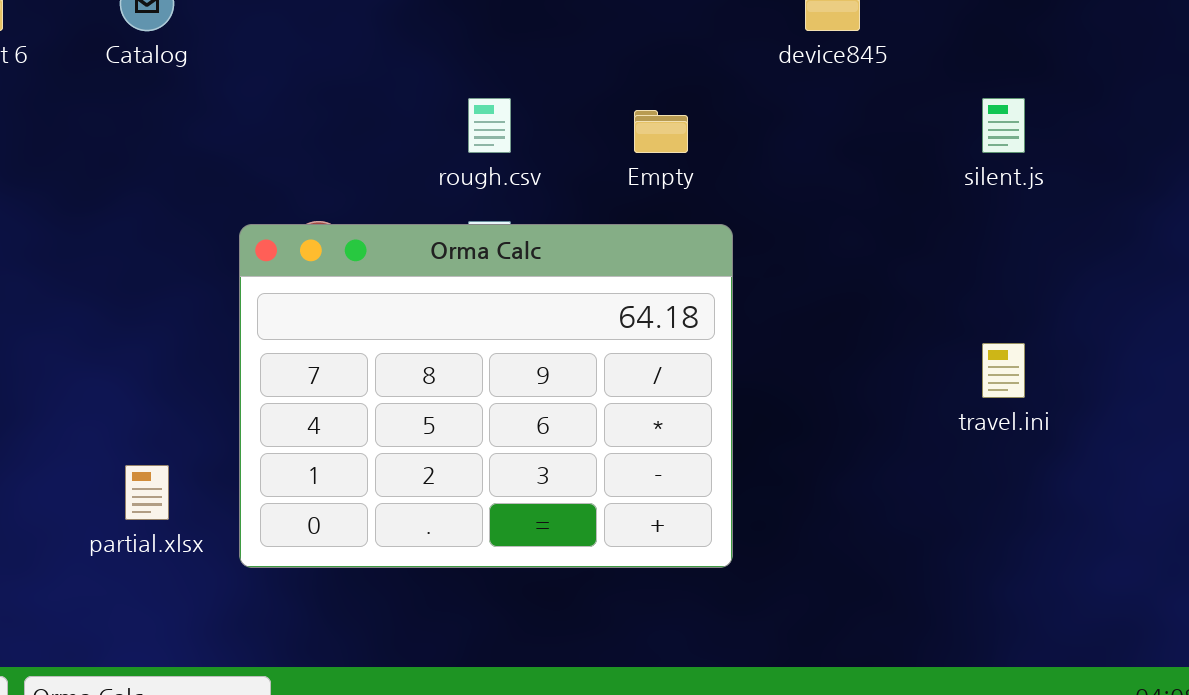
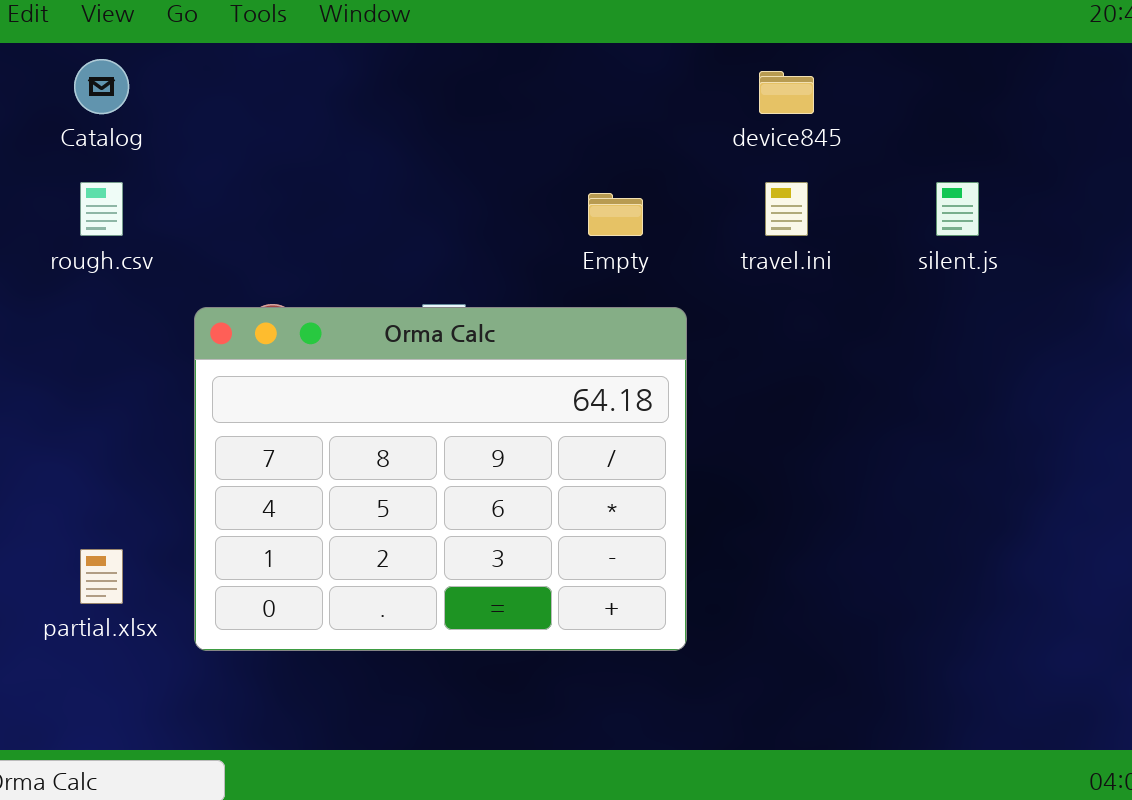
rough.csv: [468,98,511,153] -> [80,182,123,236], moved
travel.ini: [982,343,1025,398] -> [765,182,808,236], moved

